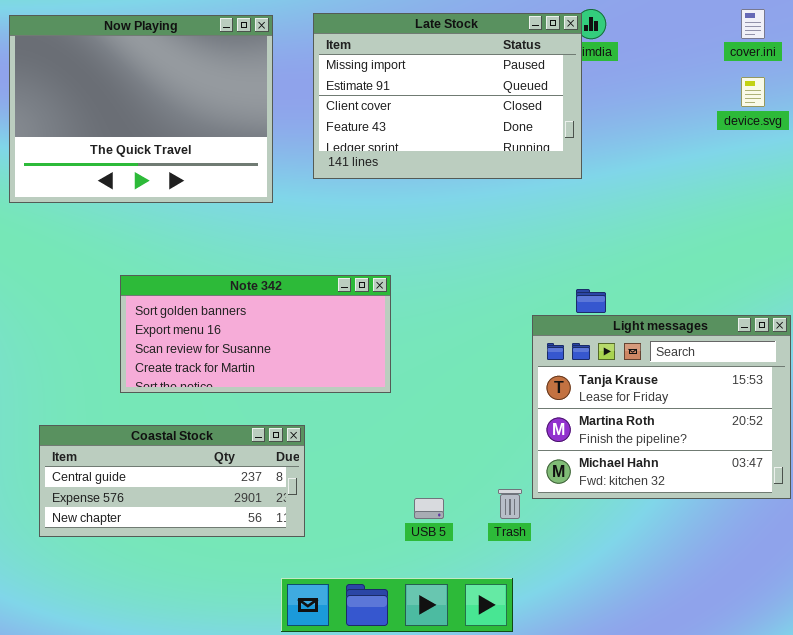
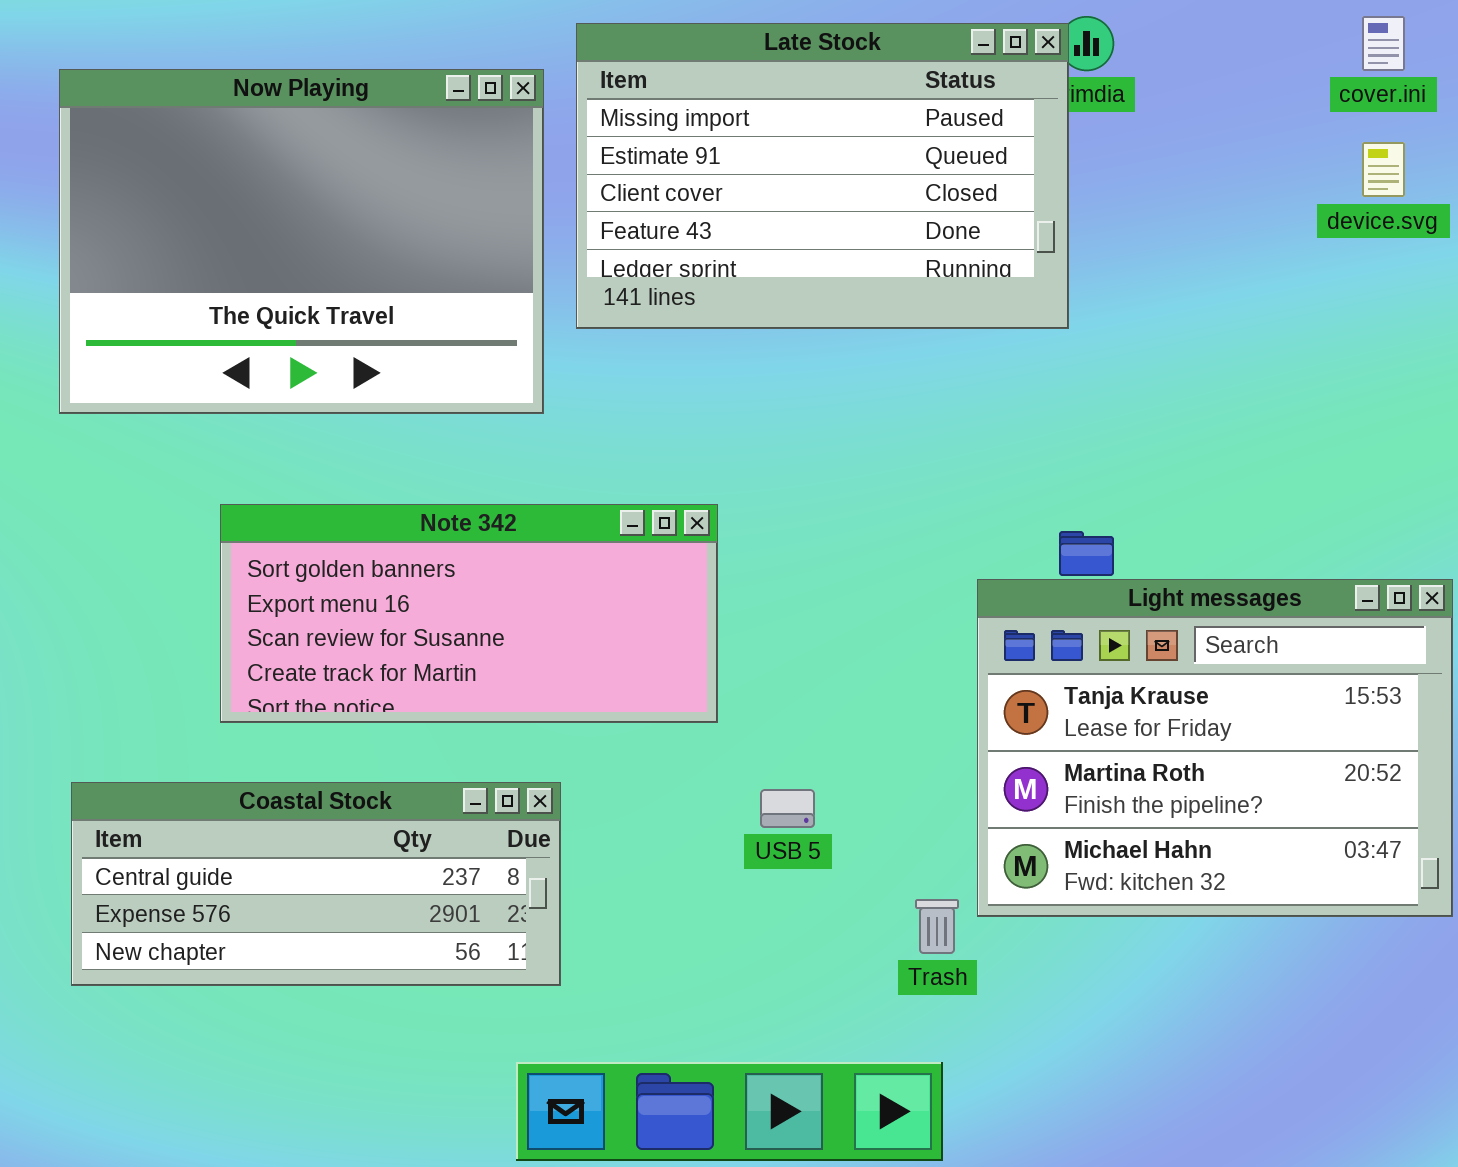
Now Playing: [9,15,273,203] -> [59,69,544,414], moved
USB 5: [414,498,444,519] -> [760,789,815,828], moved

